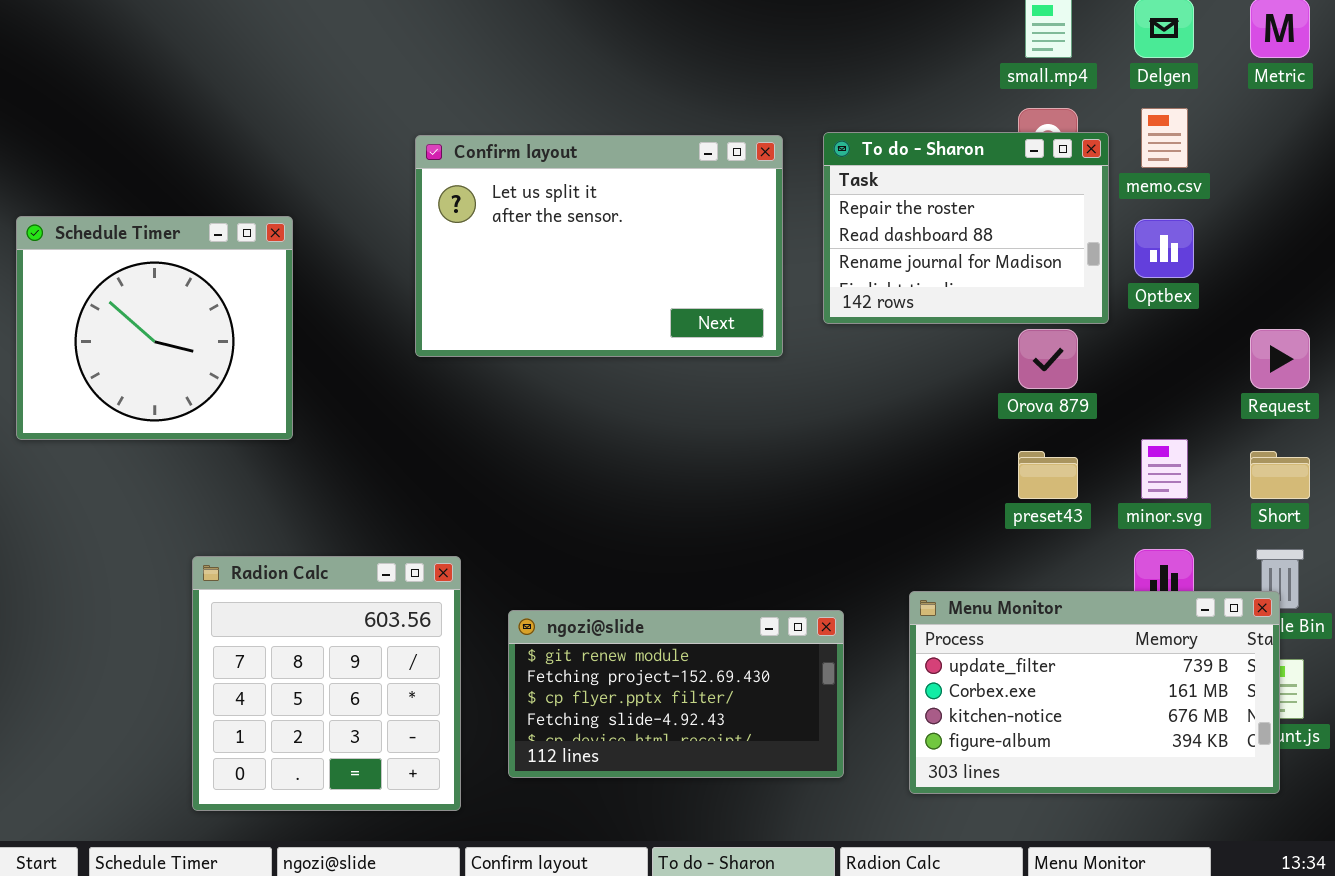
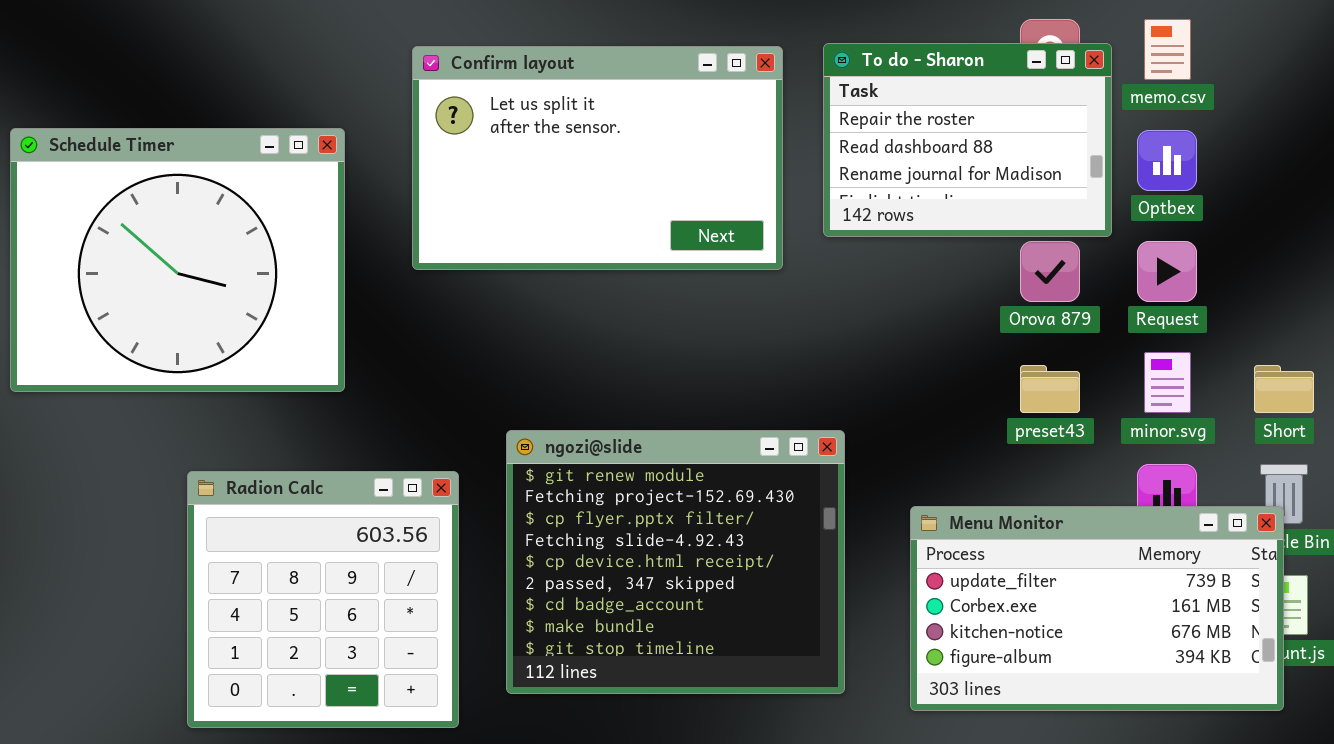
Schedule Timer: [16,216,293,440] -> [10,128,345,392], resized
Request: [1250,329,1310,389] -> [1137,241,1197,302], moved
ngozi@slide: [508,610,844,778] -> [506,430,845,694], resized

